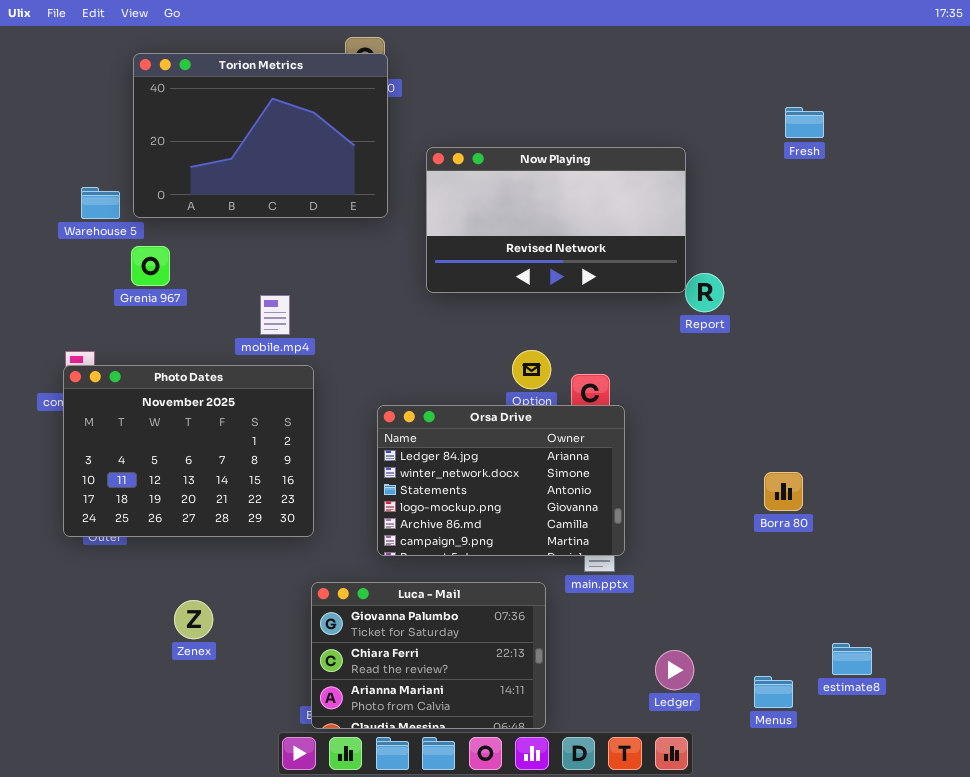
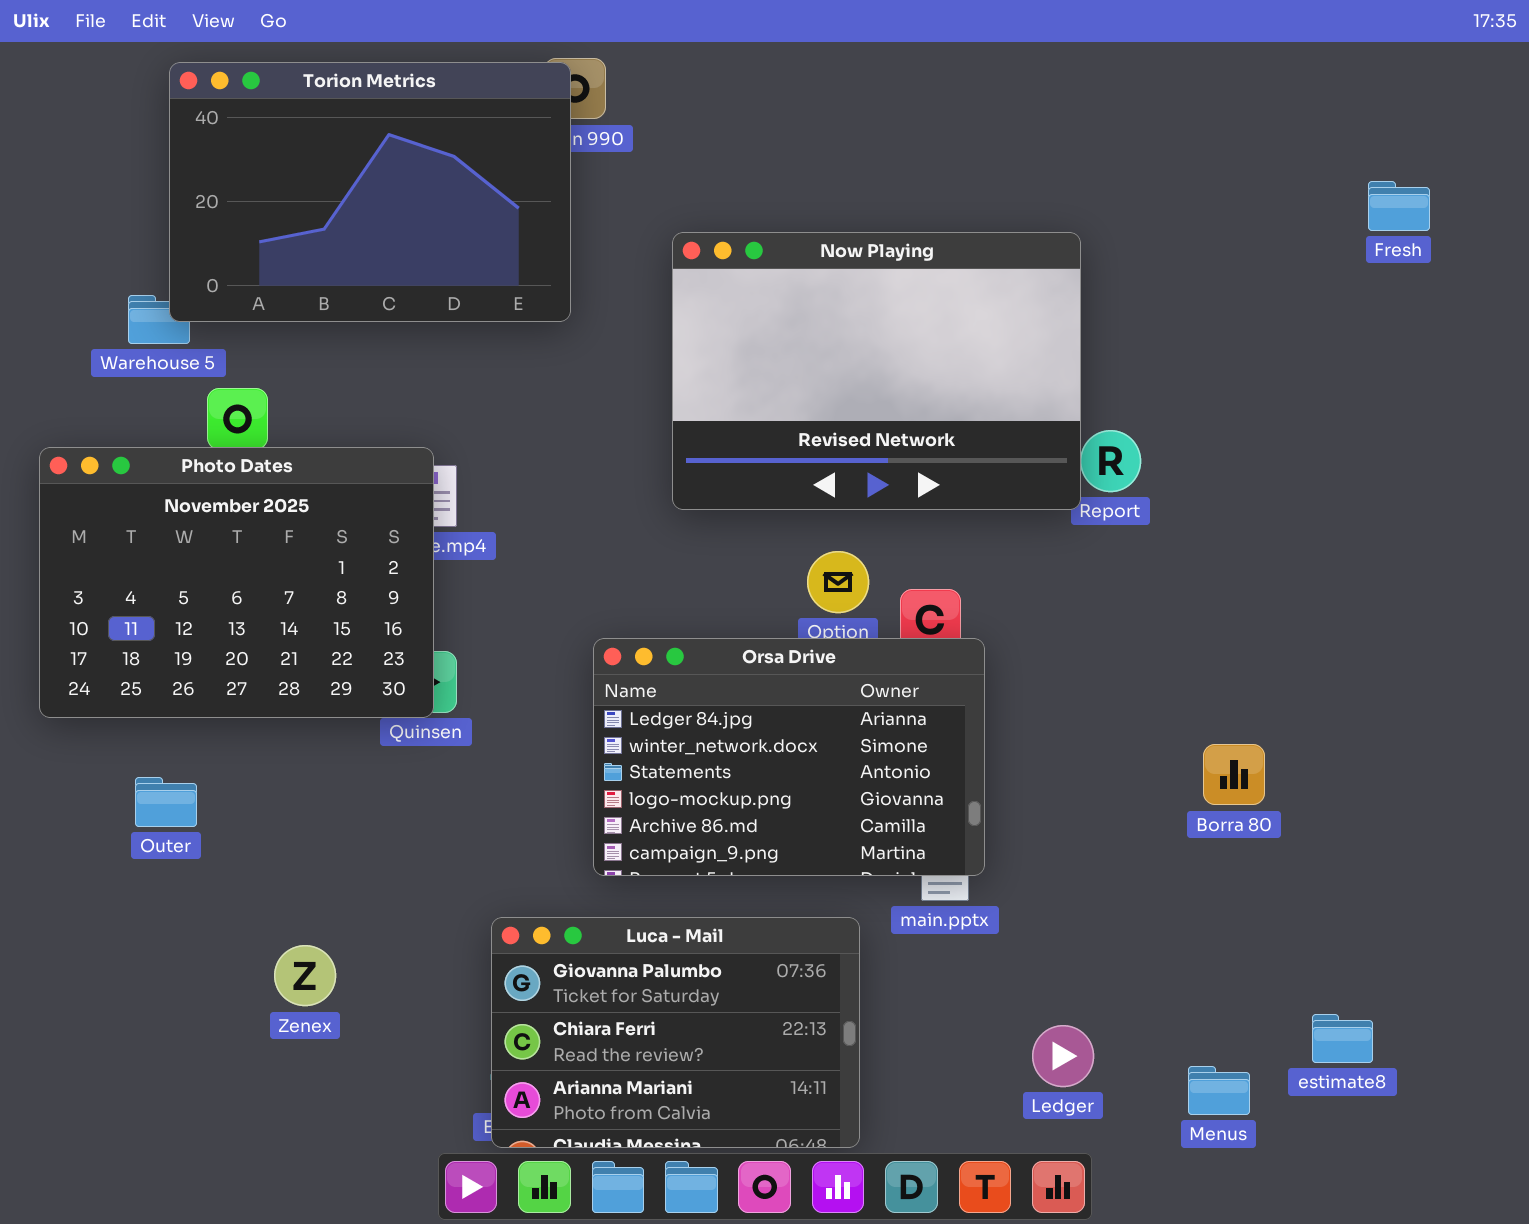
Torion Metrics: [133,53,388,218] -> [169,62,571,322], moved
Fresh: [785,107,824,138] -> [1368,181,1430,231], moved
Now Playing: [426,147,686,293] -> [672,232,1081,510], resized
Photo Dates: [63,365,314,537] -> [39,447,434,718], moved

